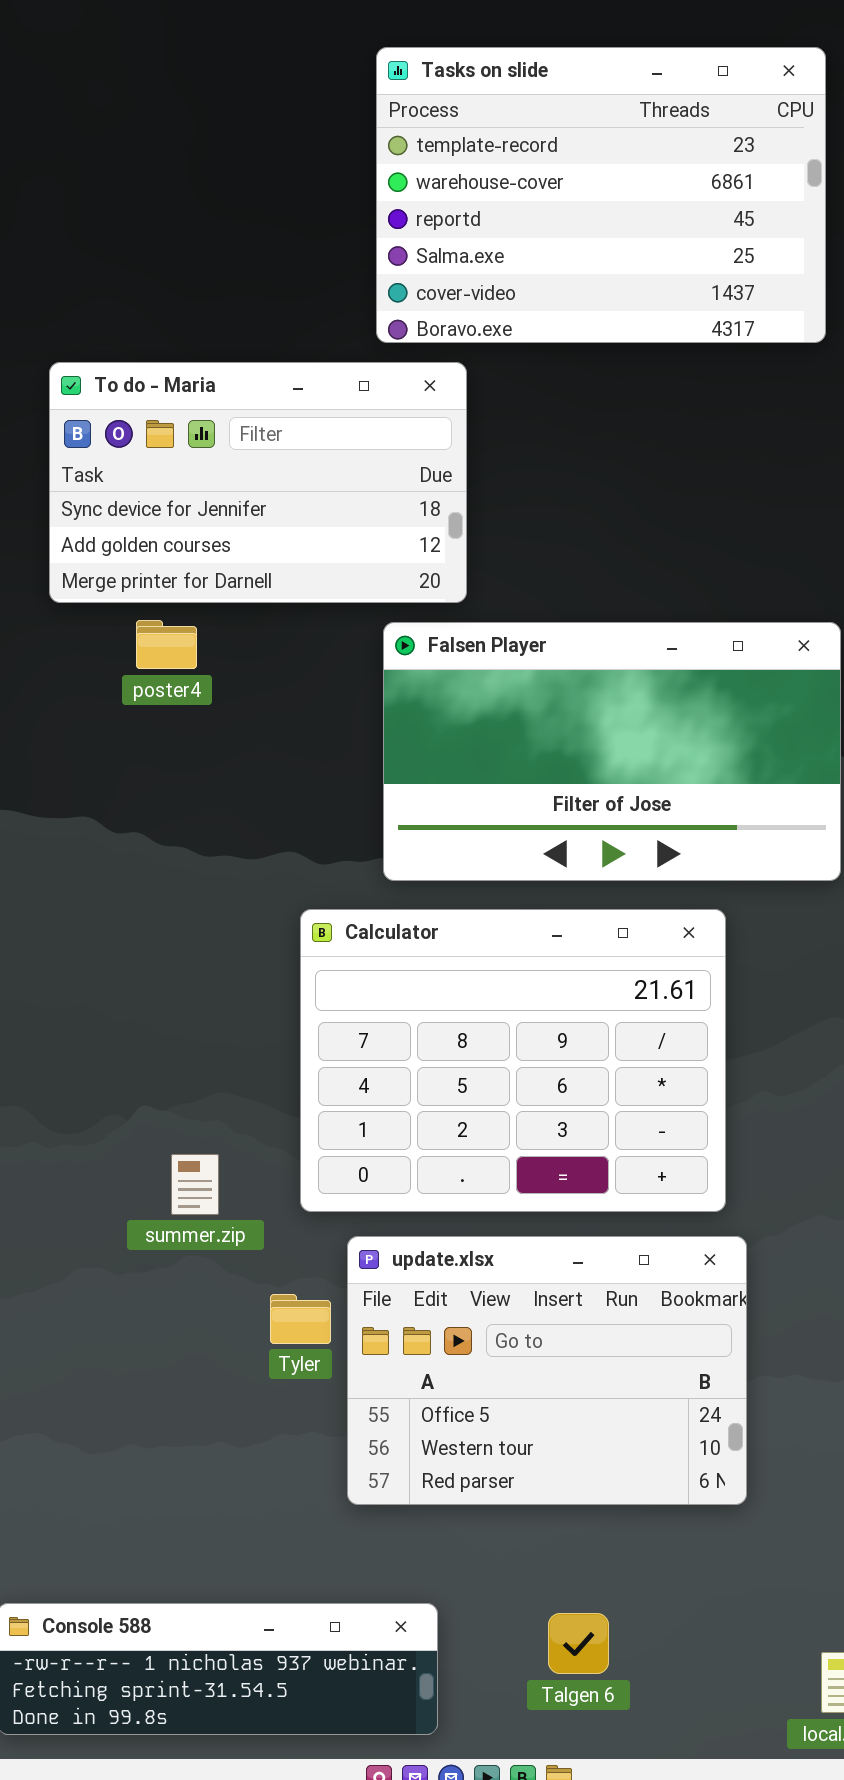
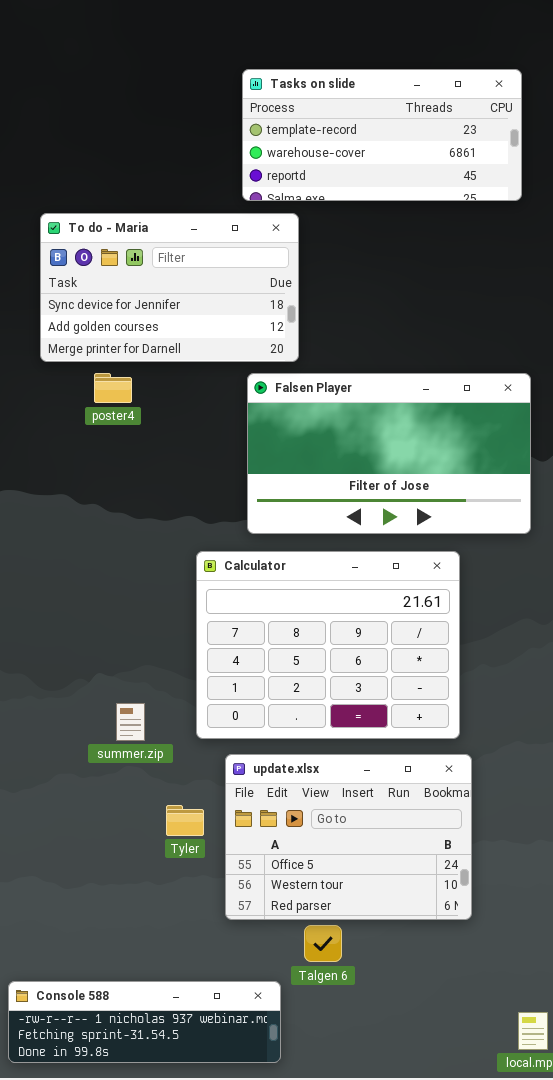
Tasks on slide: [376,47,826,343] -> [242,69,522,201], resized
Tyler: [270,1294,331,1344] -> [166,805,204,836], moved
Talgen 6: [548,1613,609,1674] -> [304,925,342,962], moved

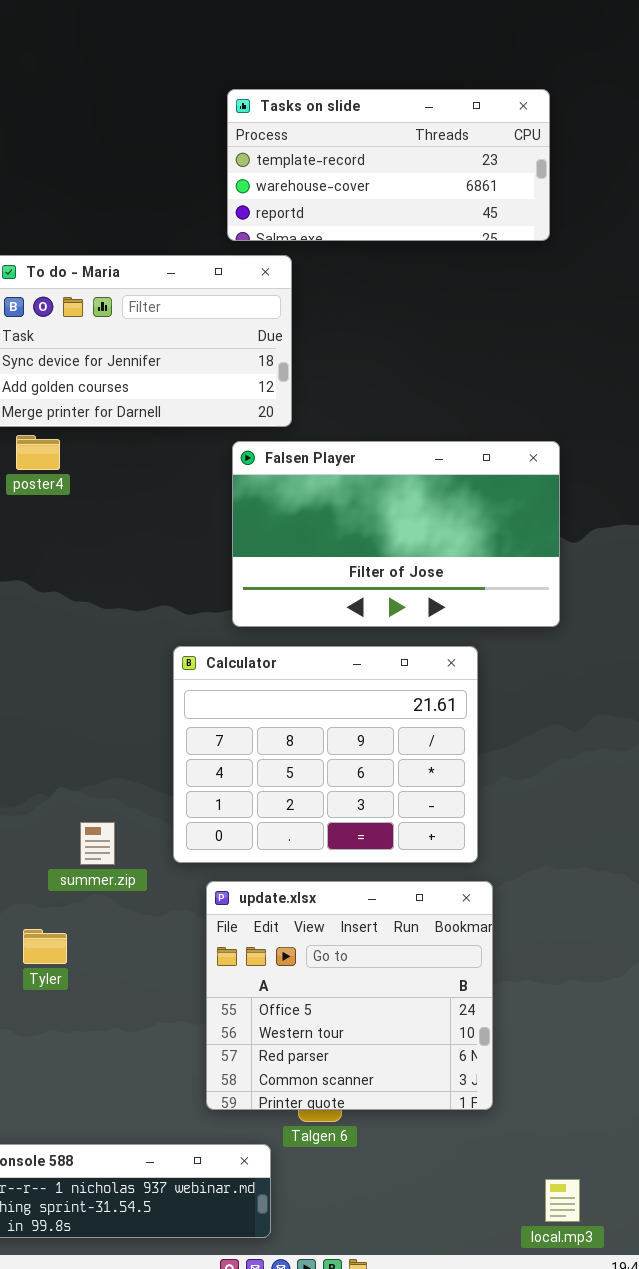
poster4: [94,373,132,403] -> [16,435,60,470], moved
update.xlsx: [225,754,472,920] -> [206,881,493,1110], resized
Tyler: [166,805,204,836] -> [23,929,67,964], moved

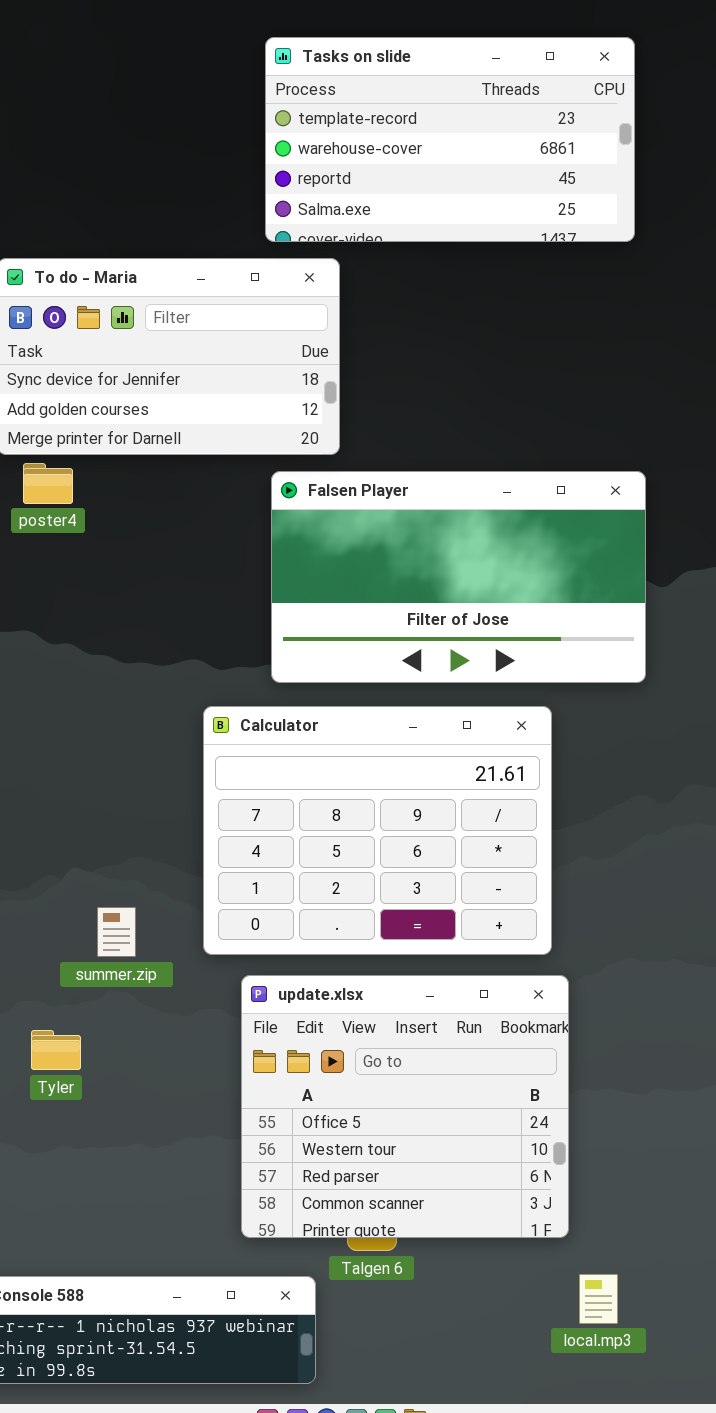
Tasks on slide: [227,89,550,241] -> [265,37,635,242], resized
local.mp3: [545,1179,580,1222] -> [579,1274,618,1324], moved

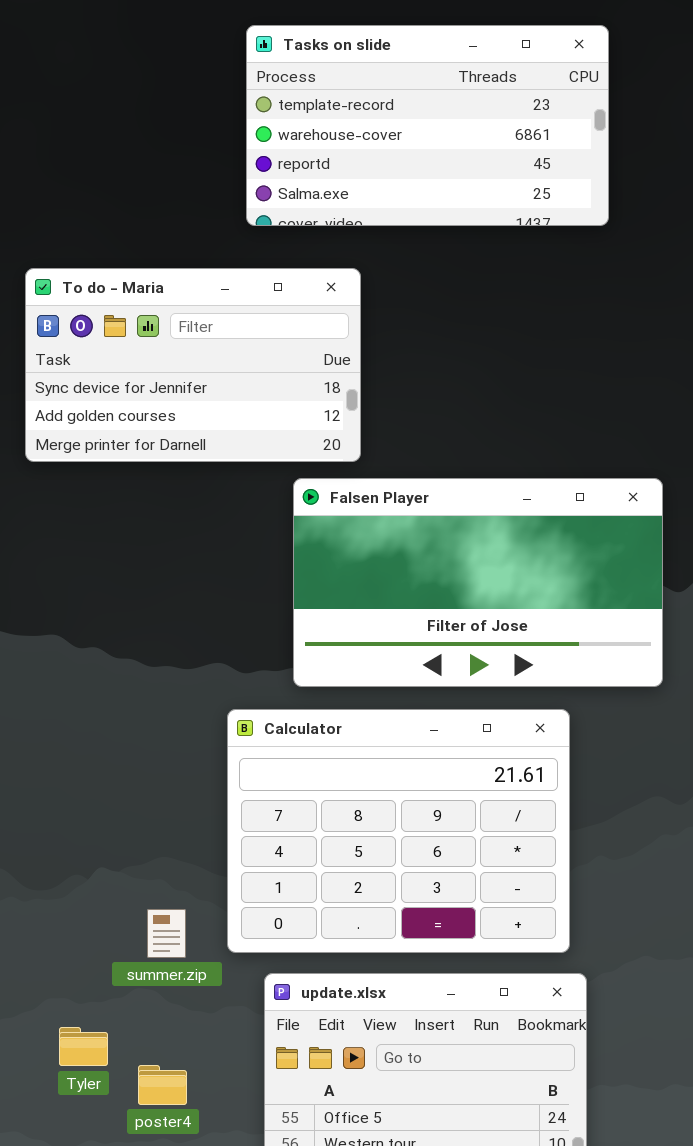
Tasks on slide: [265,37,635,242] -> [246,25,609,226], moved
poster4: [23,463,73,504] -> [138,1065,187,1105], moved
summer.zip: [97,907,136,957] -> [147,909,186,958], moved

